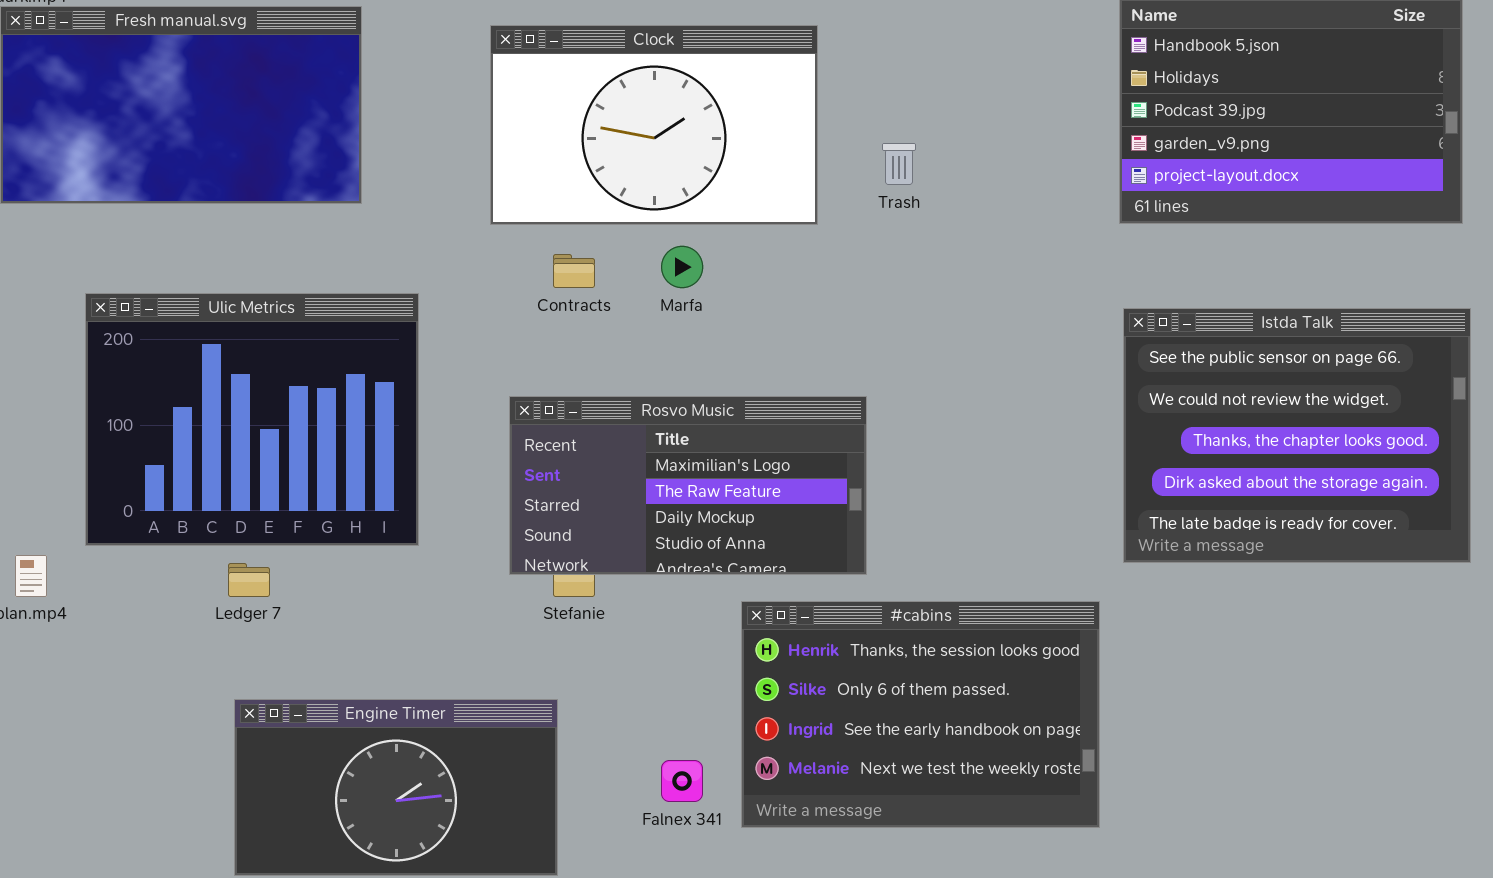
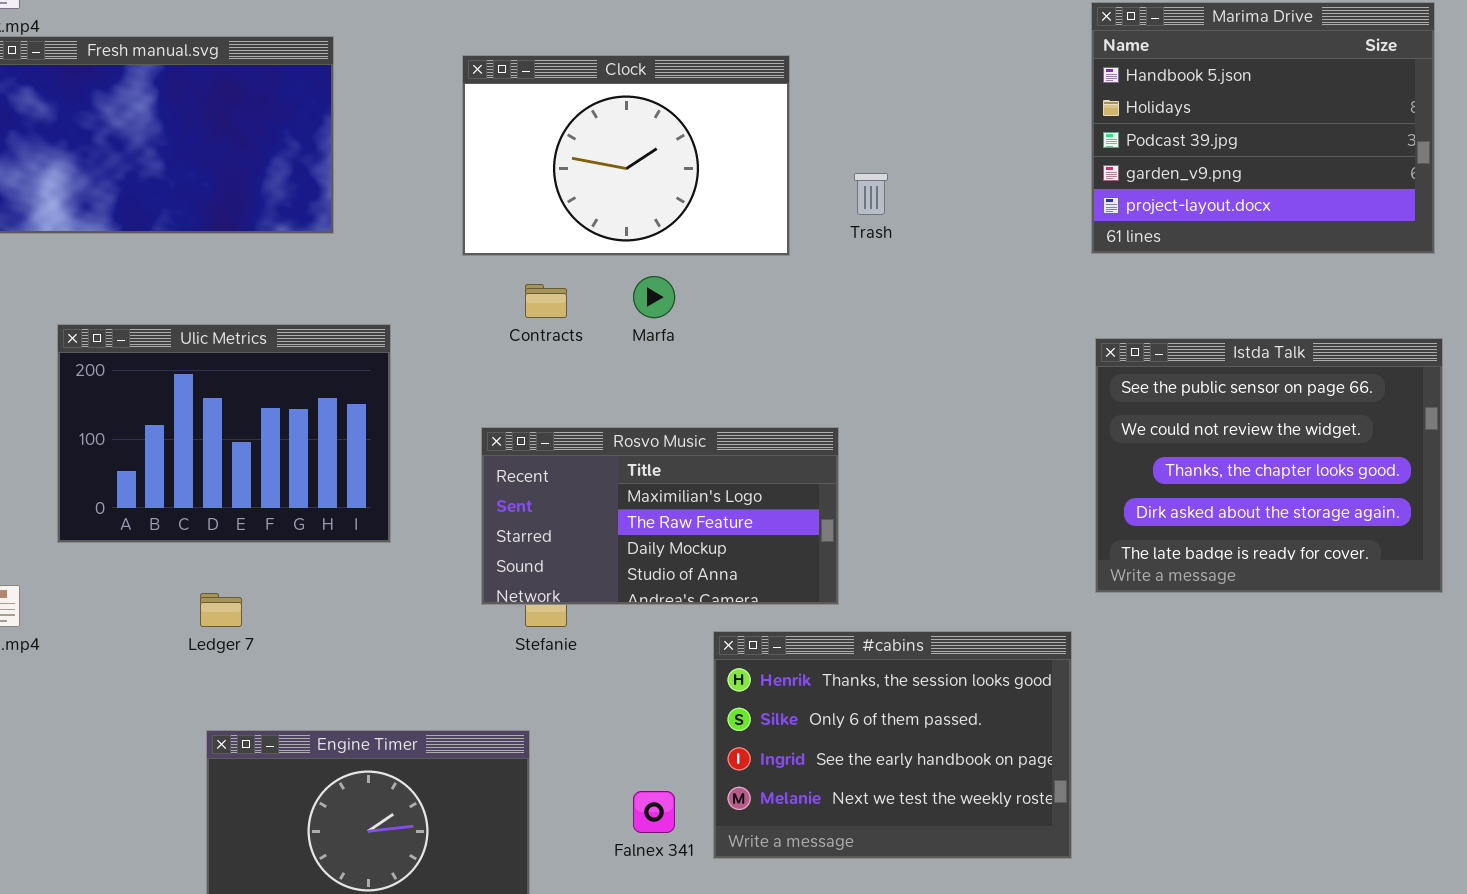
Ulic Metrics: [85,293,419,546] -> [57,324,391,543], resized

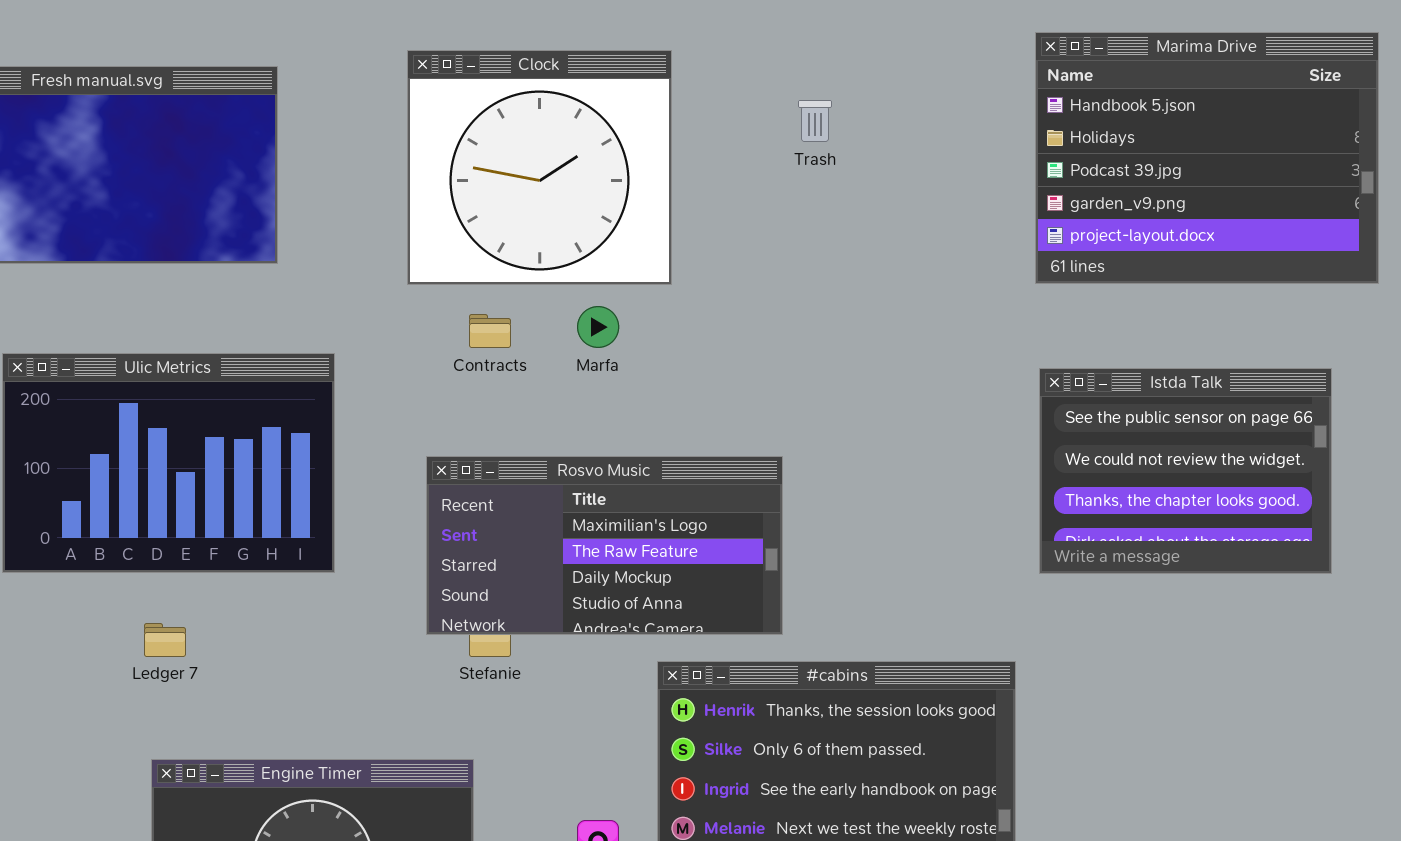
Clock: [462,55,790,256] -> [407,50,672,285], resized
Trash: [854,173,888,215] -> [798,100,832,142], moved
Istda Talk: [1095,338,1443,593] -> [1039,368,1332,574], resized

